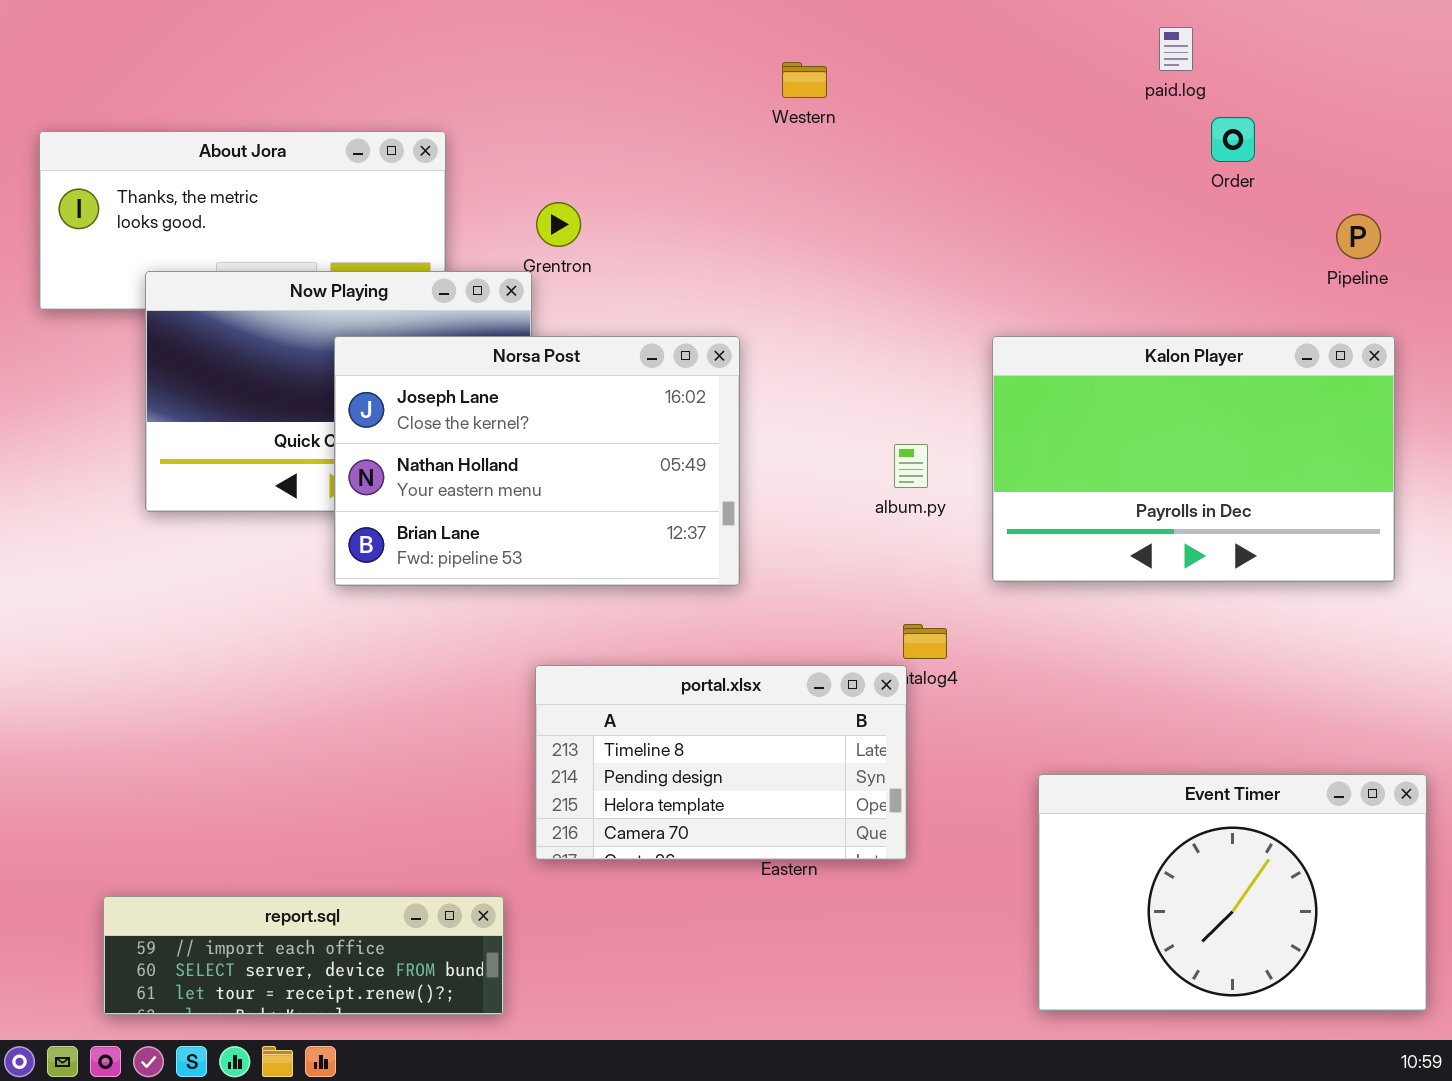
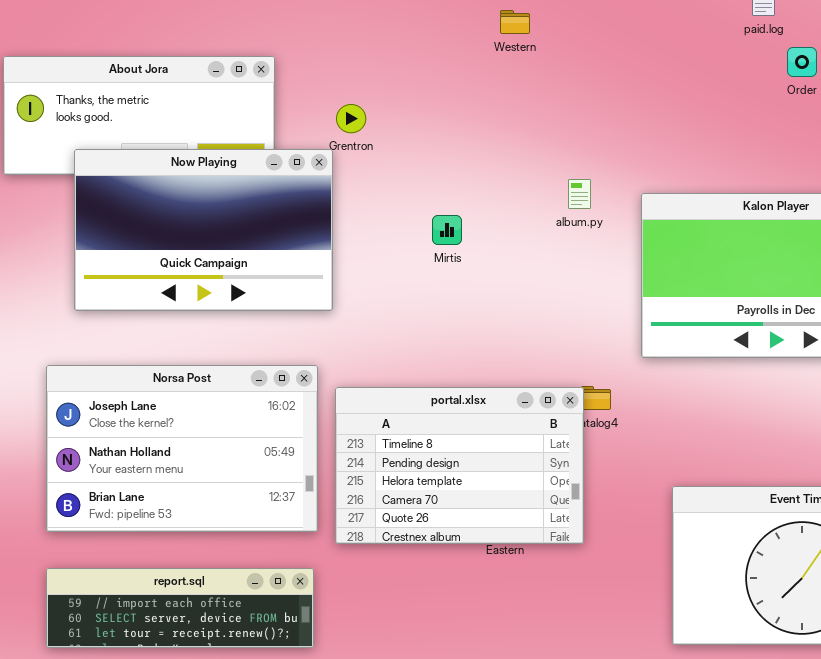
Norsa Post: [334,336,740,586] -> [46,365,318,532], moved
album.py: [894,444,928,488] -> [568,179,591,209], moved
portal.xlsx: [535,665,907,860] -> [335,387,584,544], resized

